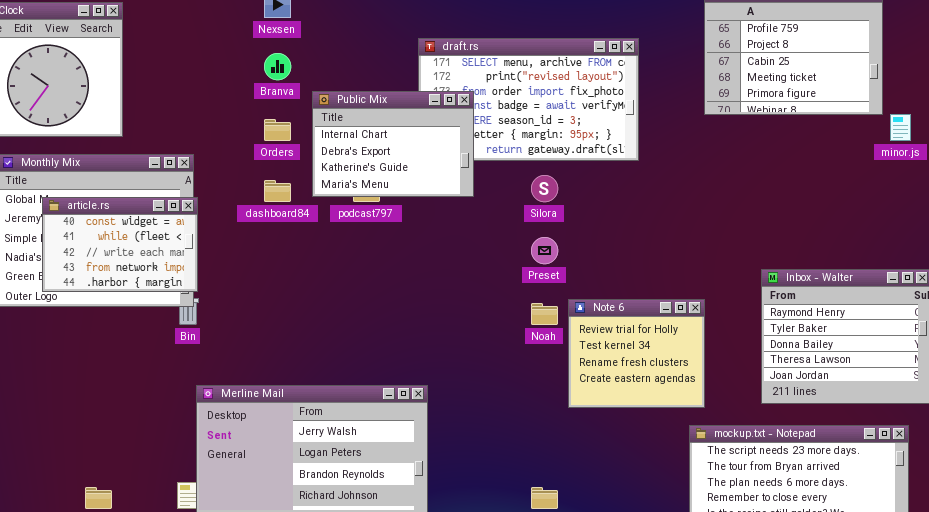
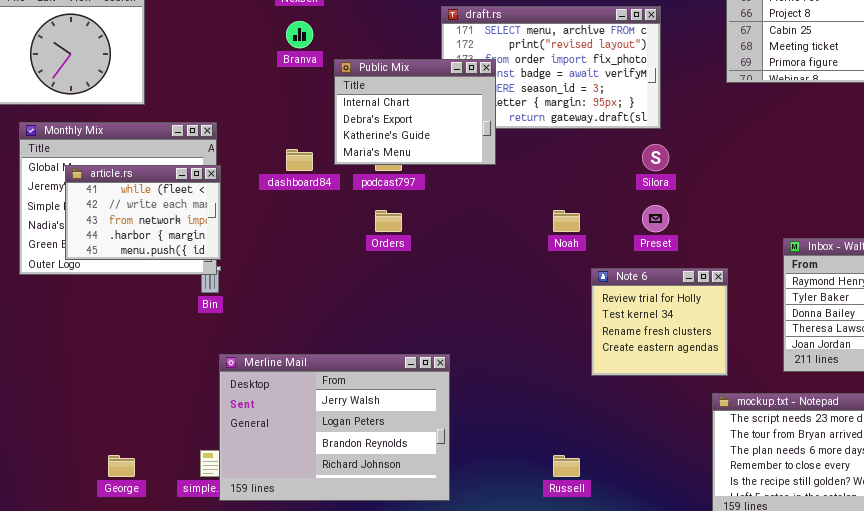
Orders: [264,119,291,141] -> [375,210,402,232], moved
Silora: [531,175,558,202] -> [642,144,669,171], moved
article.rs: [42,197,198,292] -> [65,165,221,260], scrolled down 1 row
Preset: [531,237,558,264] -> [642,205,669,232], moved
Noah: [531,303,558,325] -> [553,210,580,232], moved

